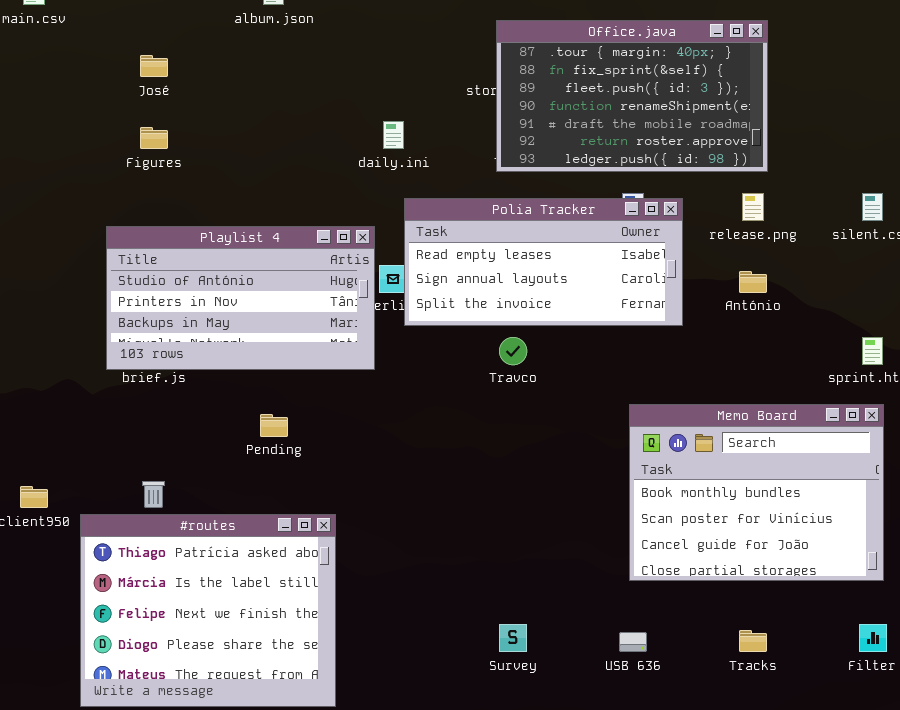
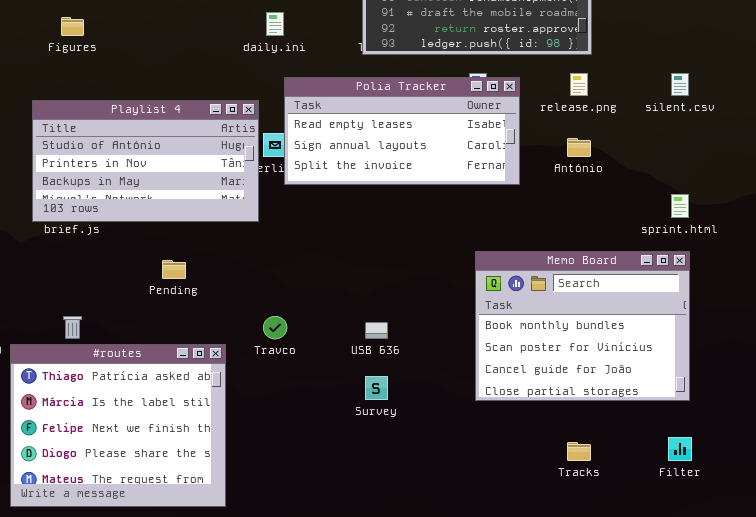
Travco: [499,337,527,365] -> [263,316,287,339], moved
Survey: [499,624,527,652] -> [365,376,388,400], moved
USB 636: [619,632,647,652] -> [365,322,388,339], moved

